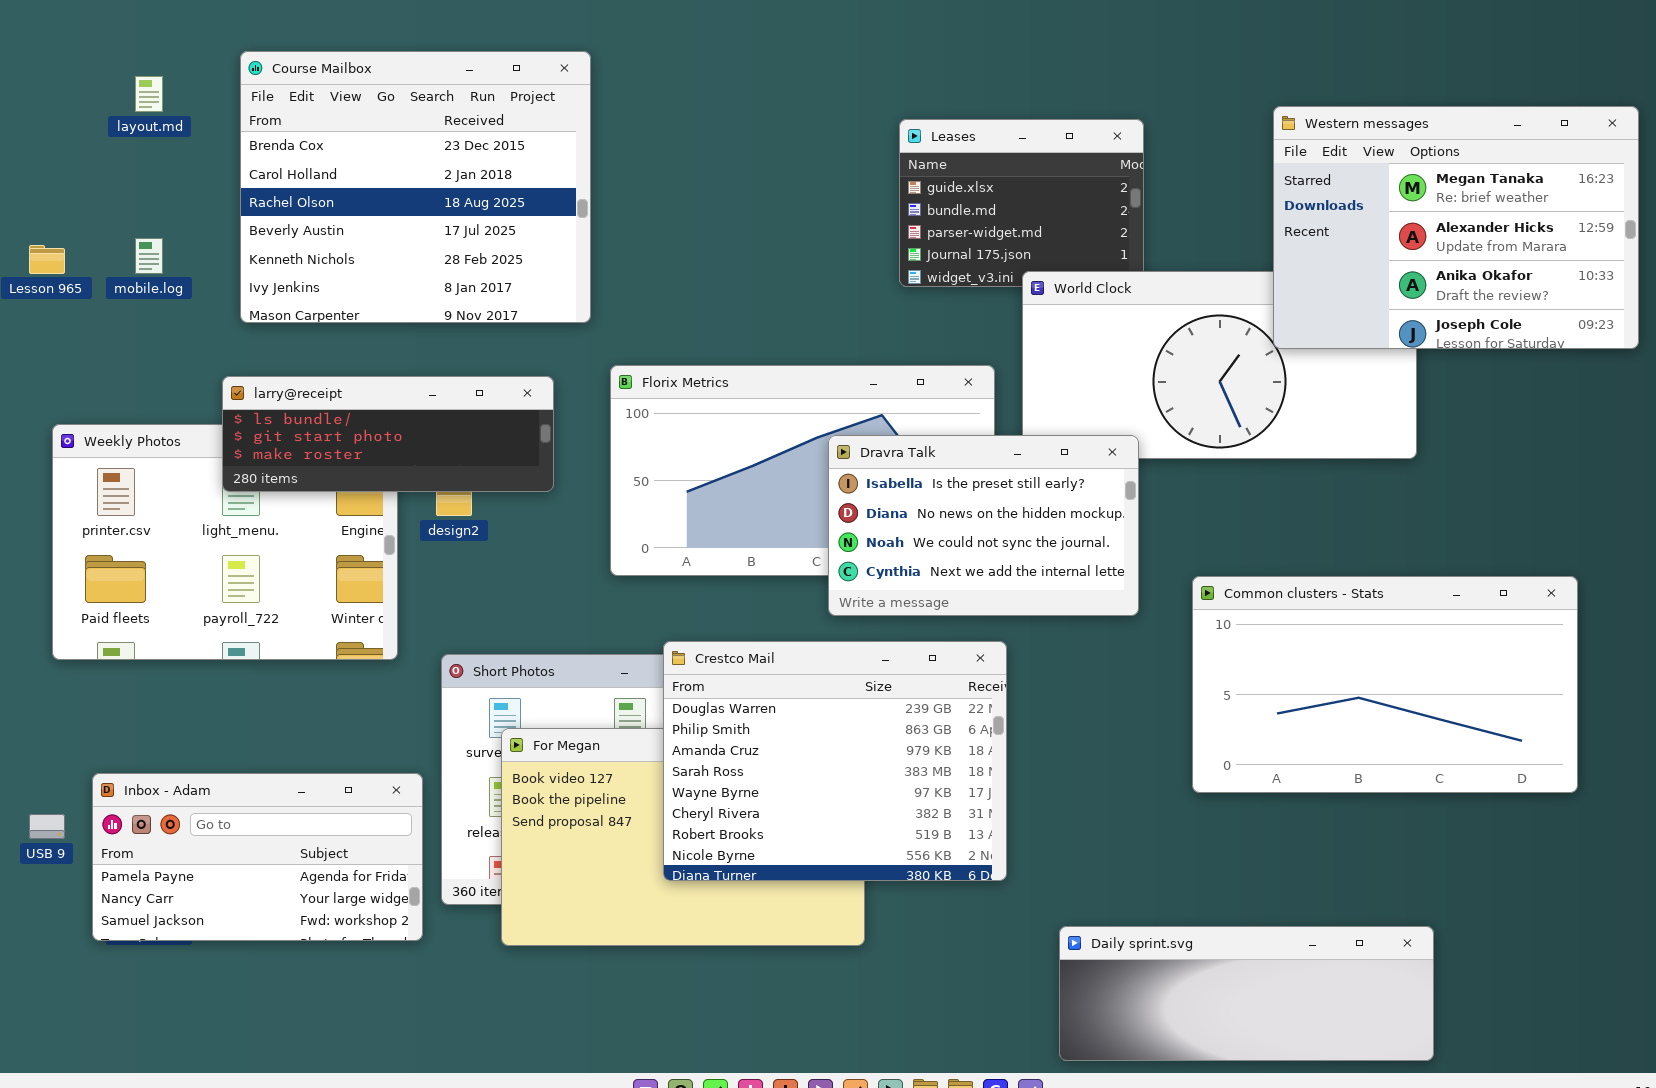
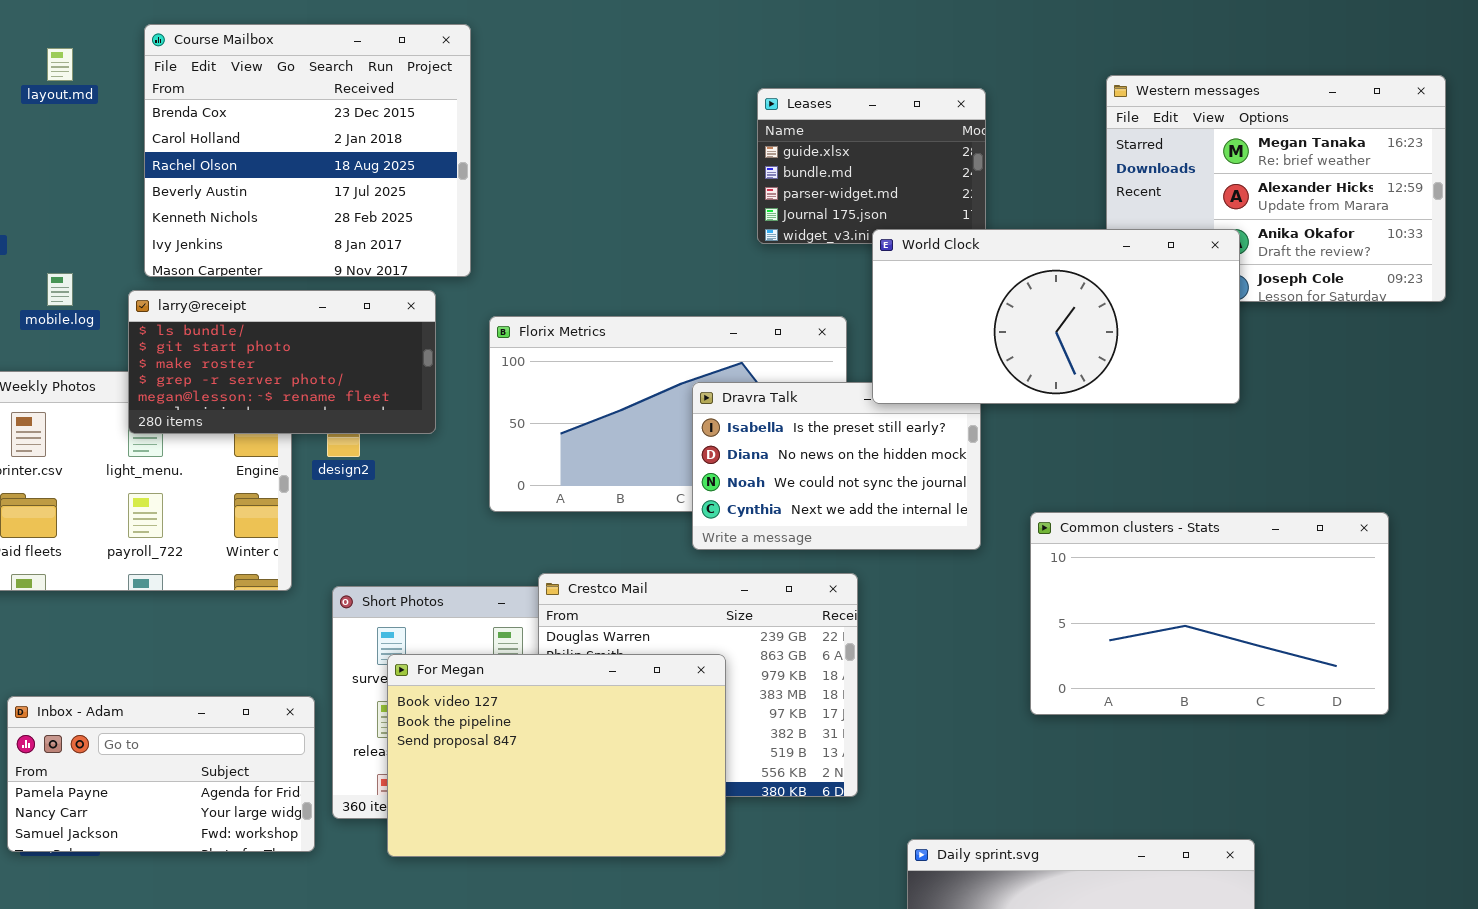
mobile.log: [135,238,163,274] -> [47,273,73,306], moved
World Clock: [1022,271,1417,459] -> [872,229,1240,404], raised
larry@receipt: [222,376,554,492] -> [128,290,436,434], resized
For Megan: [501,728,865,946] -> [387,654,726,857], raised

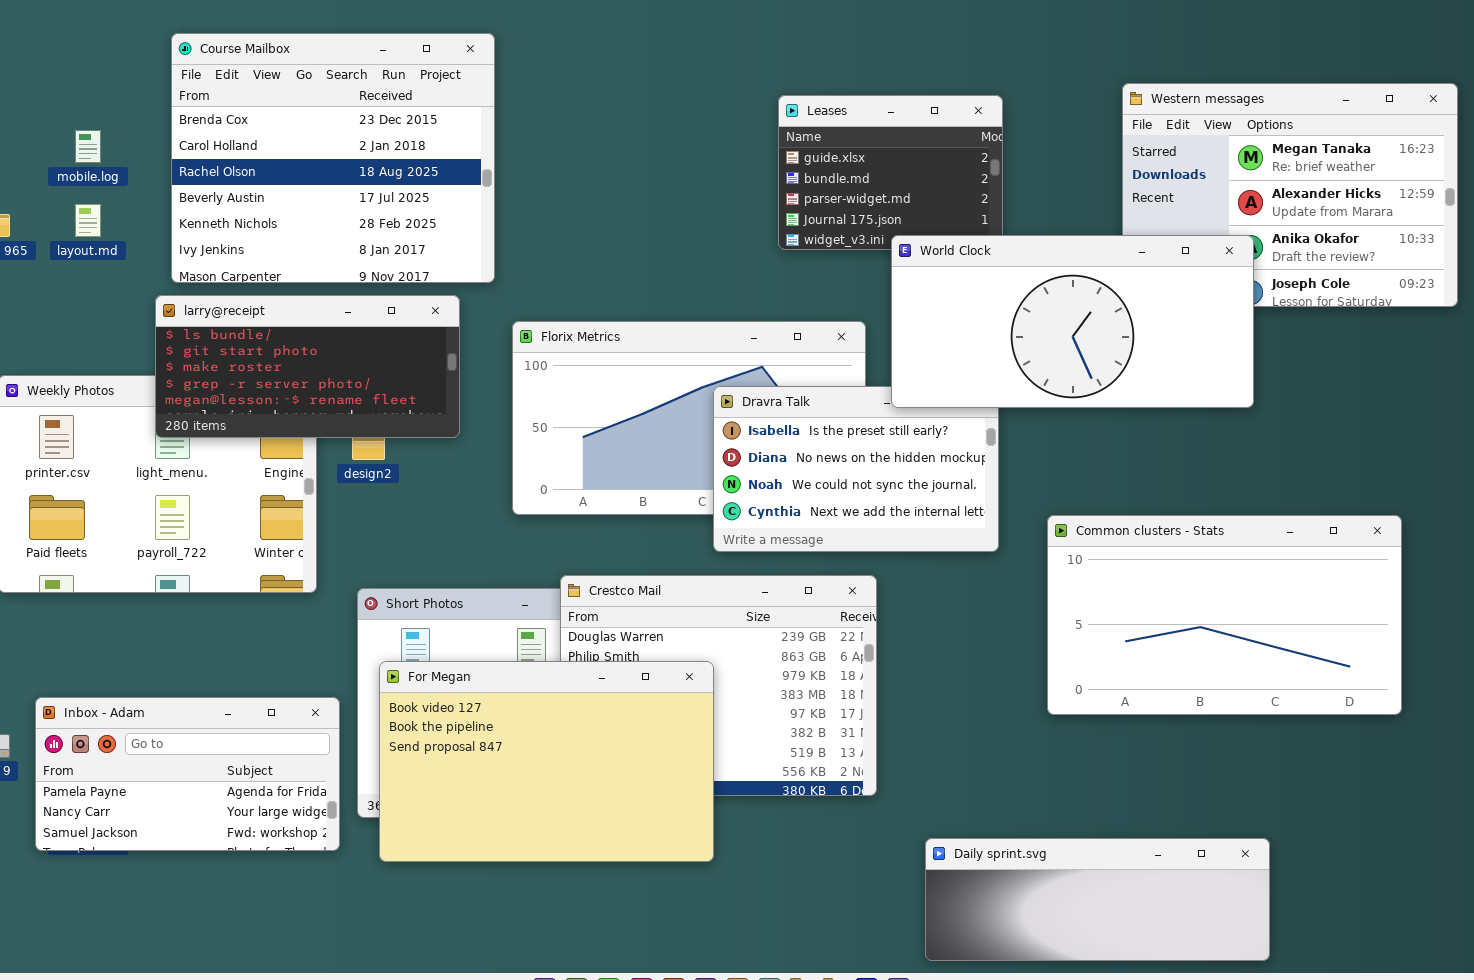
layout.md: [47,48,73,81] -> [75,204,101,237], moved
mobile.log: [47,273,73,306] -> [75,130,101,163], moved
For Megan: [387,654,726,857] -> [379,661,714,862], moved

